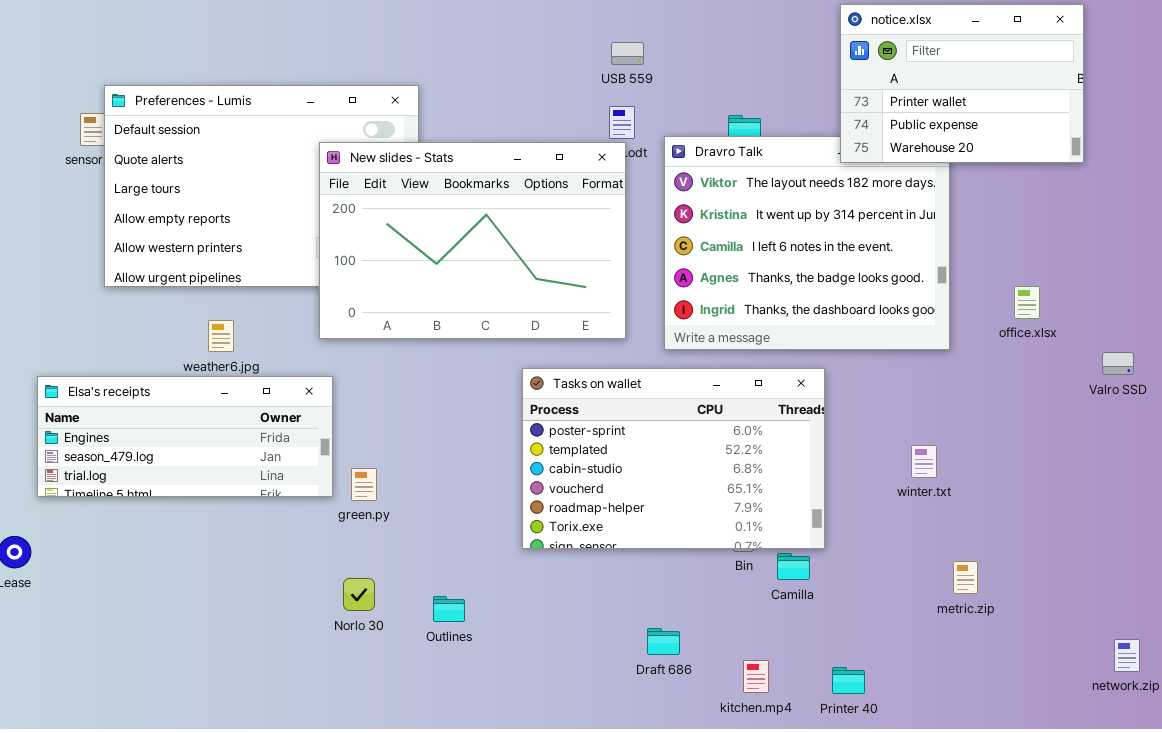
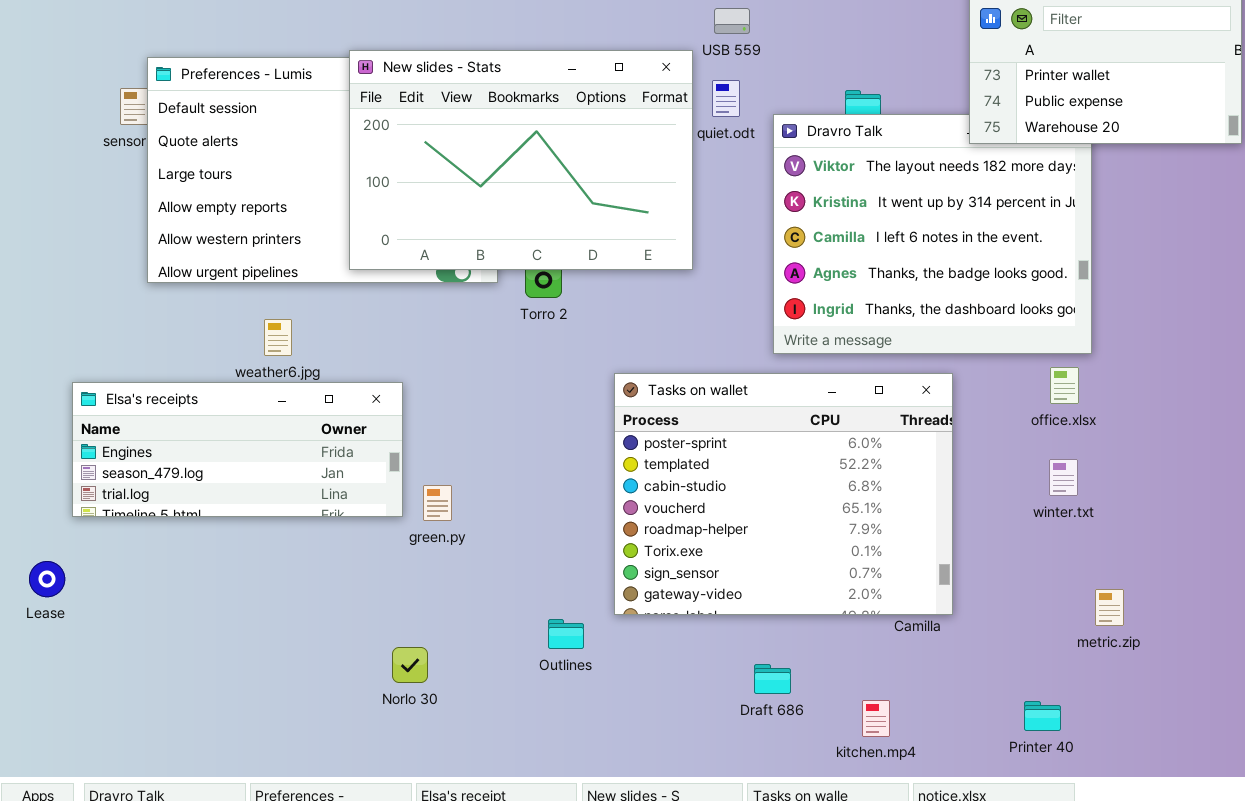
New slides - Stats: [319,142,626,339] -> [349,50,693,270], moved
office.xlsx: [1014,286,1040,319] -> [1050,367,1079,404], moved
Tasks on wallet: [522,368,825,549] -> [614,373,953,615], resized
Norlo 30: [343,578,375,611] -> [392,647,428,683], moved
Outlines: [433,596,465,622] -> [548,619,584,649], moved
Printer 40: [832,667,865,694] -> [1024,701,1061,731], moved

